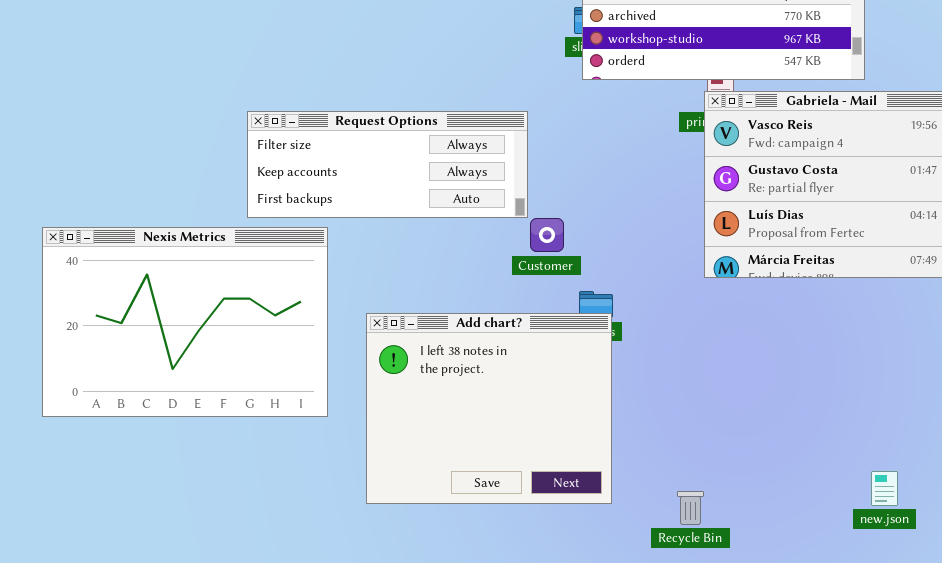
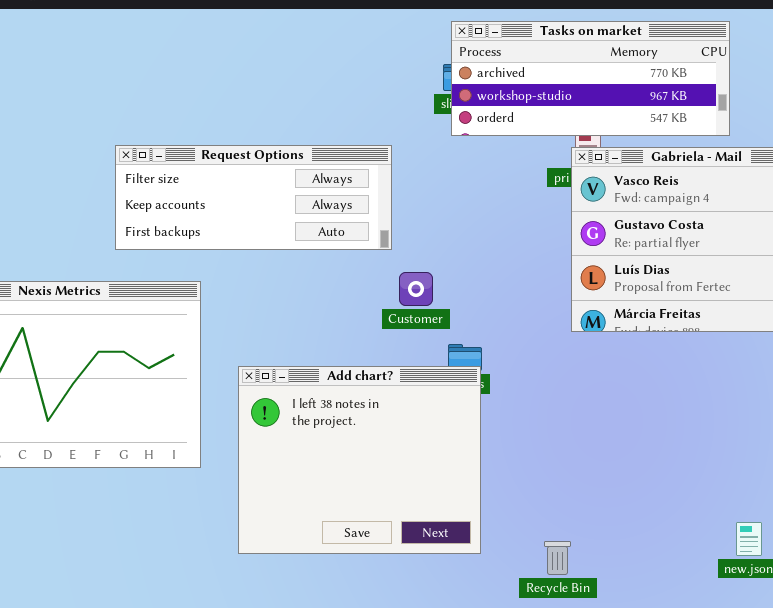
Request Options: [247,111,528,218] -> [115,145,392,250], moved

